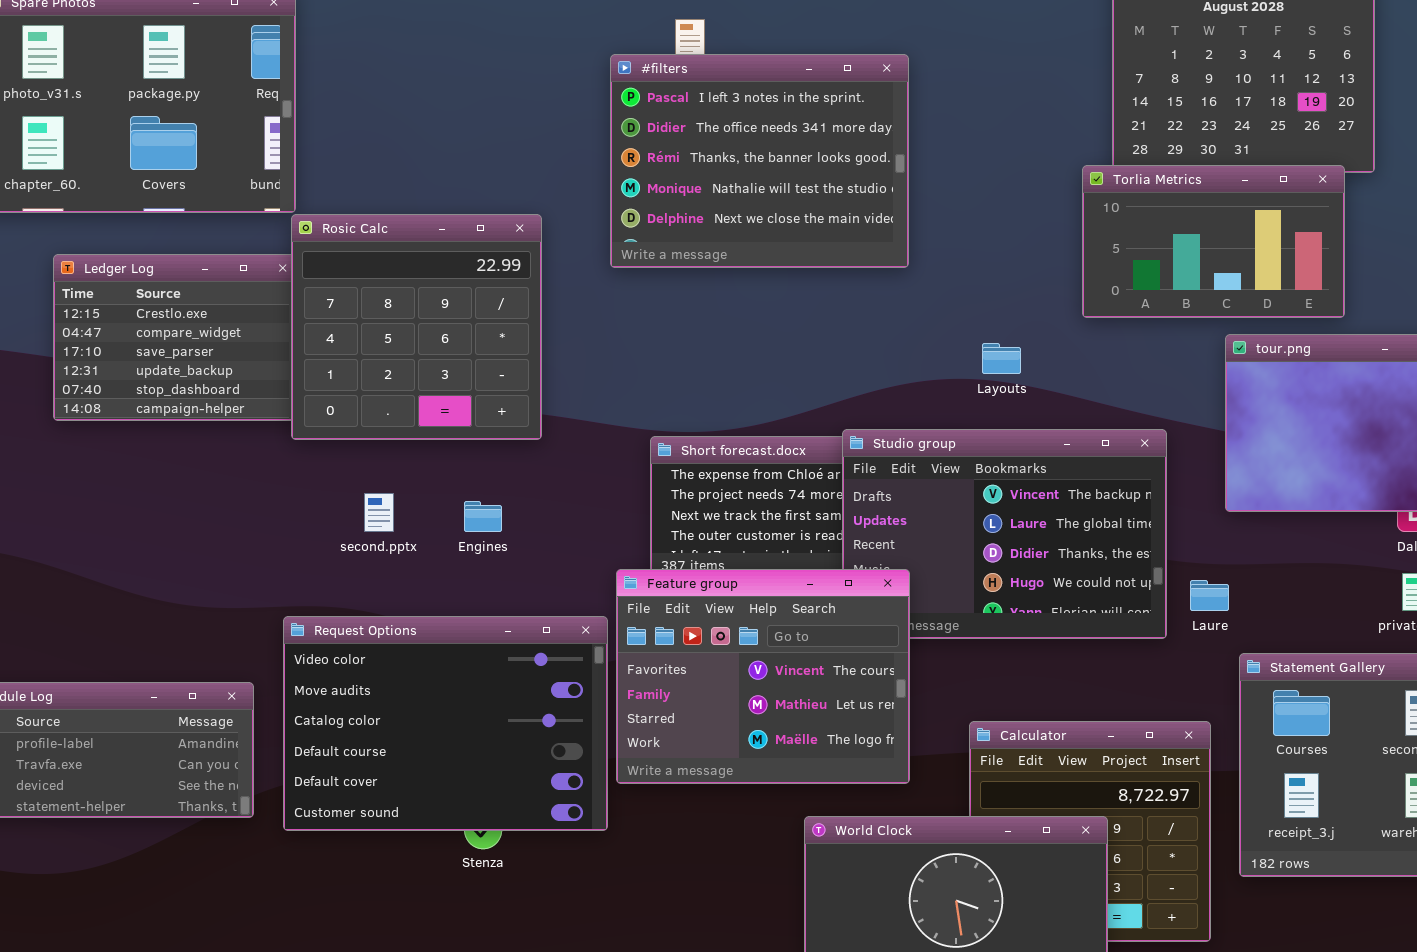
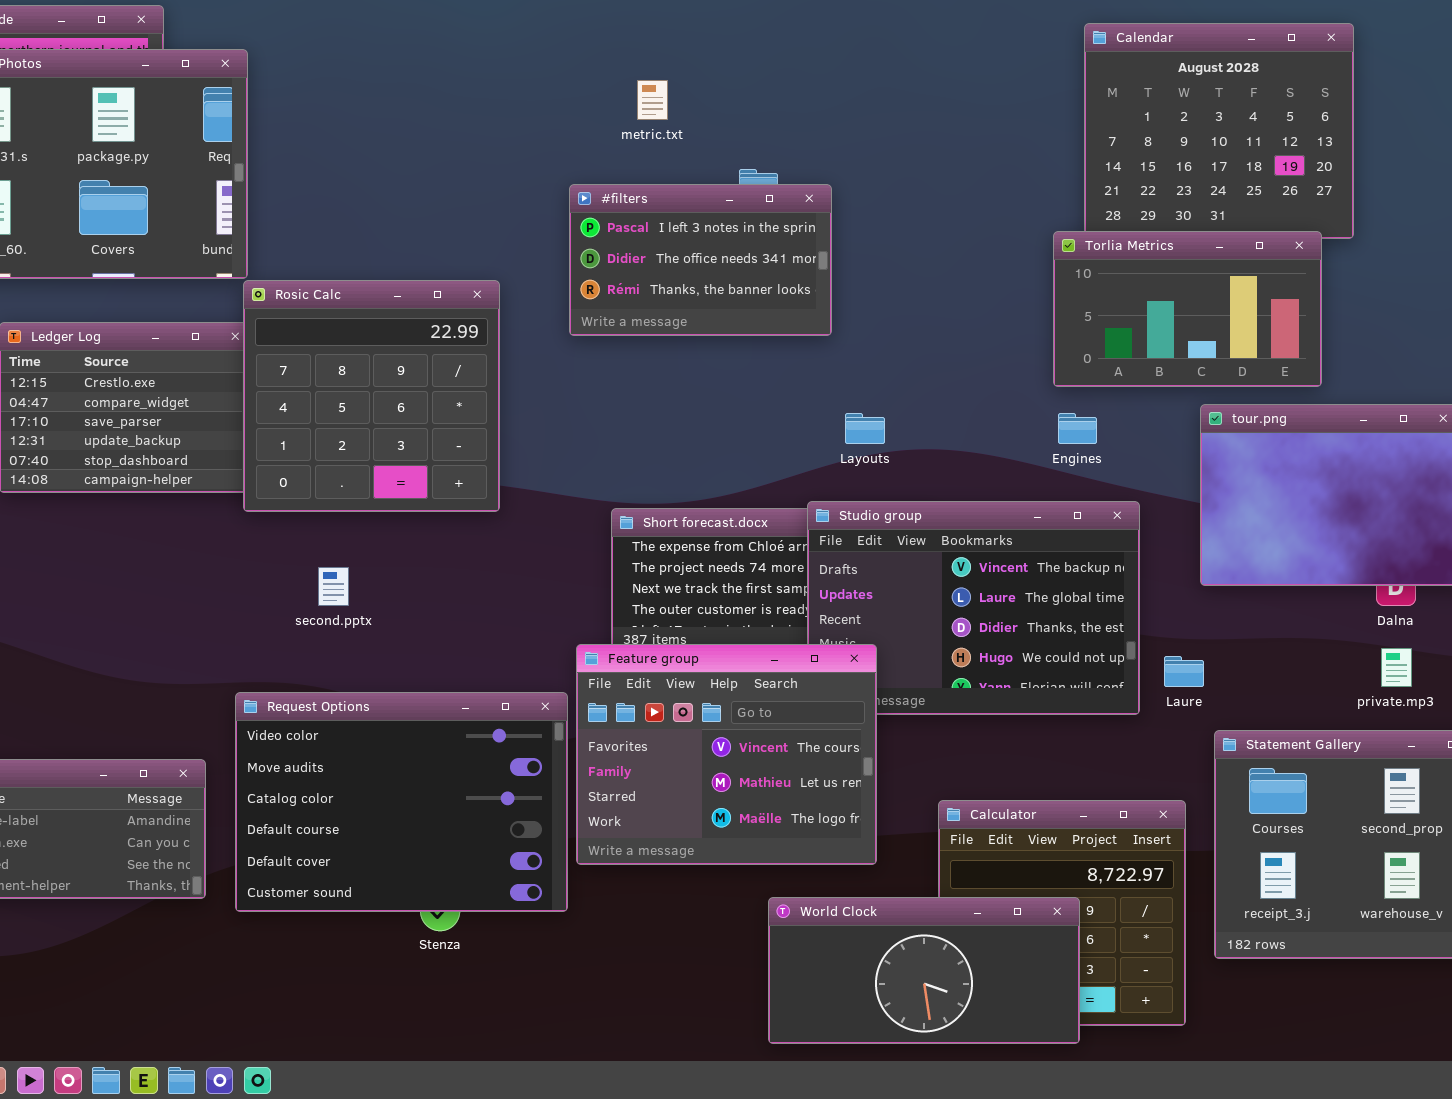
#filters: [610,54,909,268] -> [569,184,832,336], resized
Layouts: [982,343,1021,374] -> [845,413,885,444], moved
Engines: [464,501,502,532] -> [1058,413,1097,444], moved

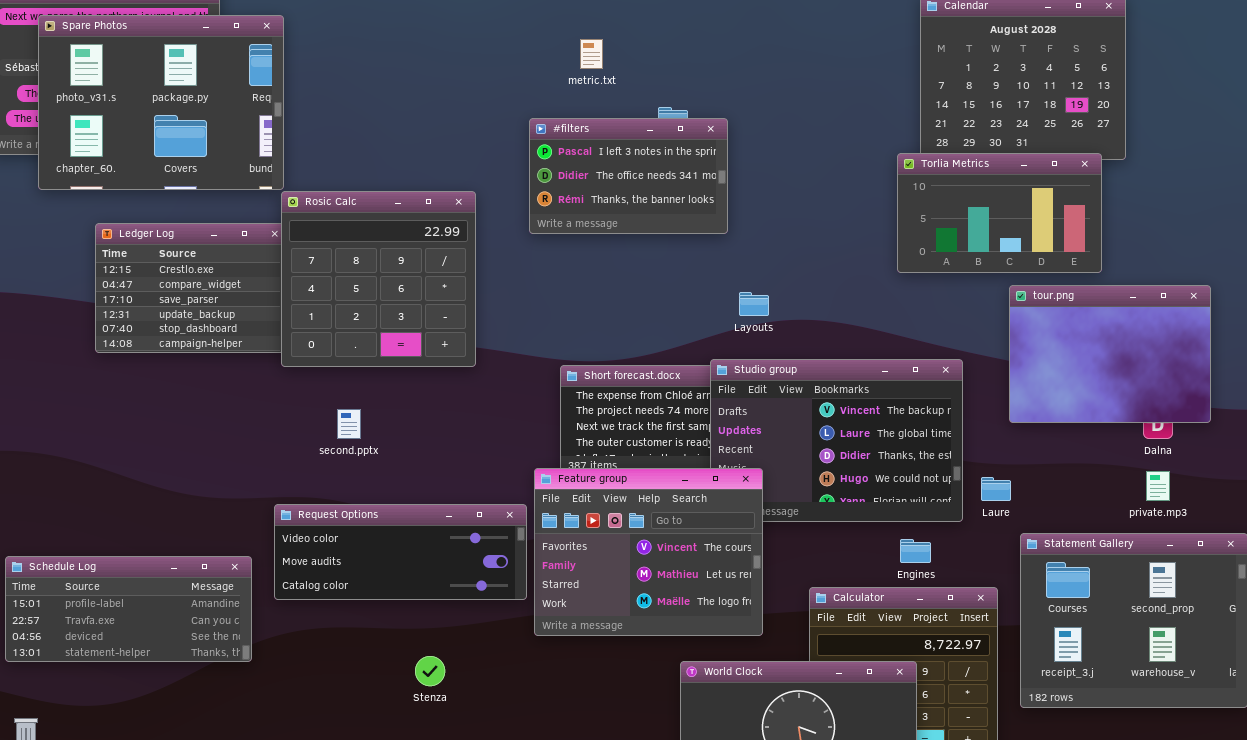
Engines: [1058,413,1097,444] -> [900,539,931,563], moved
Request Options: [235,692,568,912] -> [274,504,527,600], resized

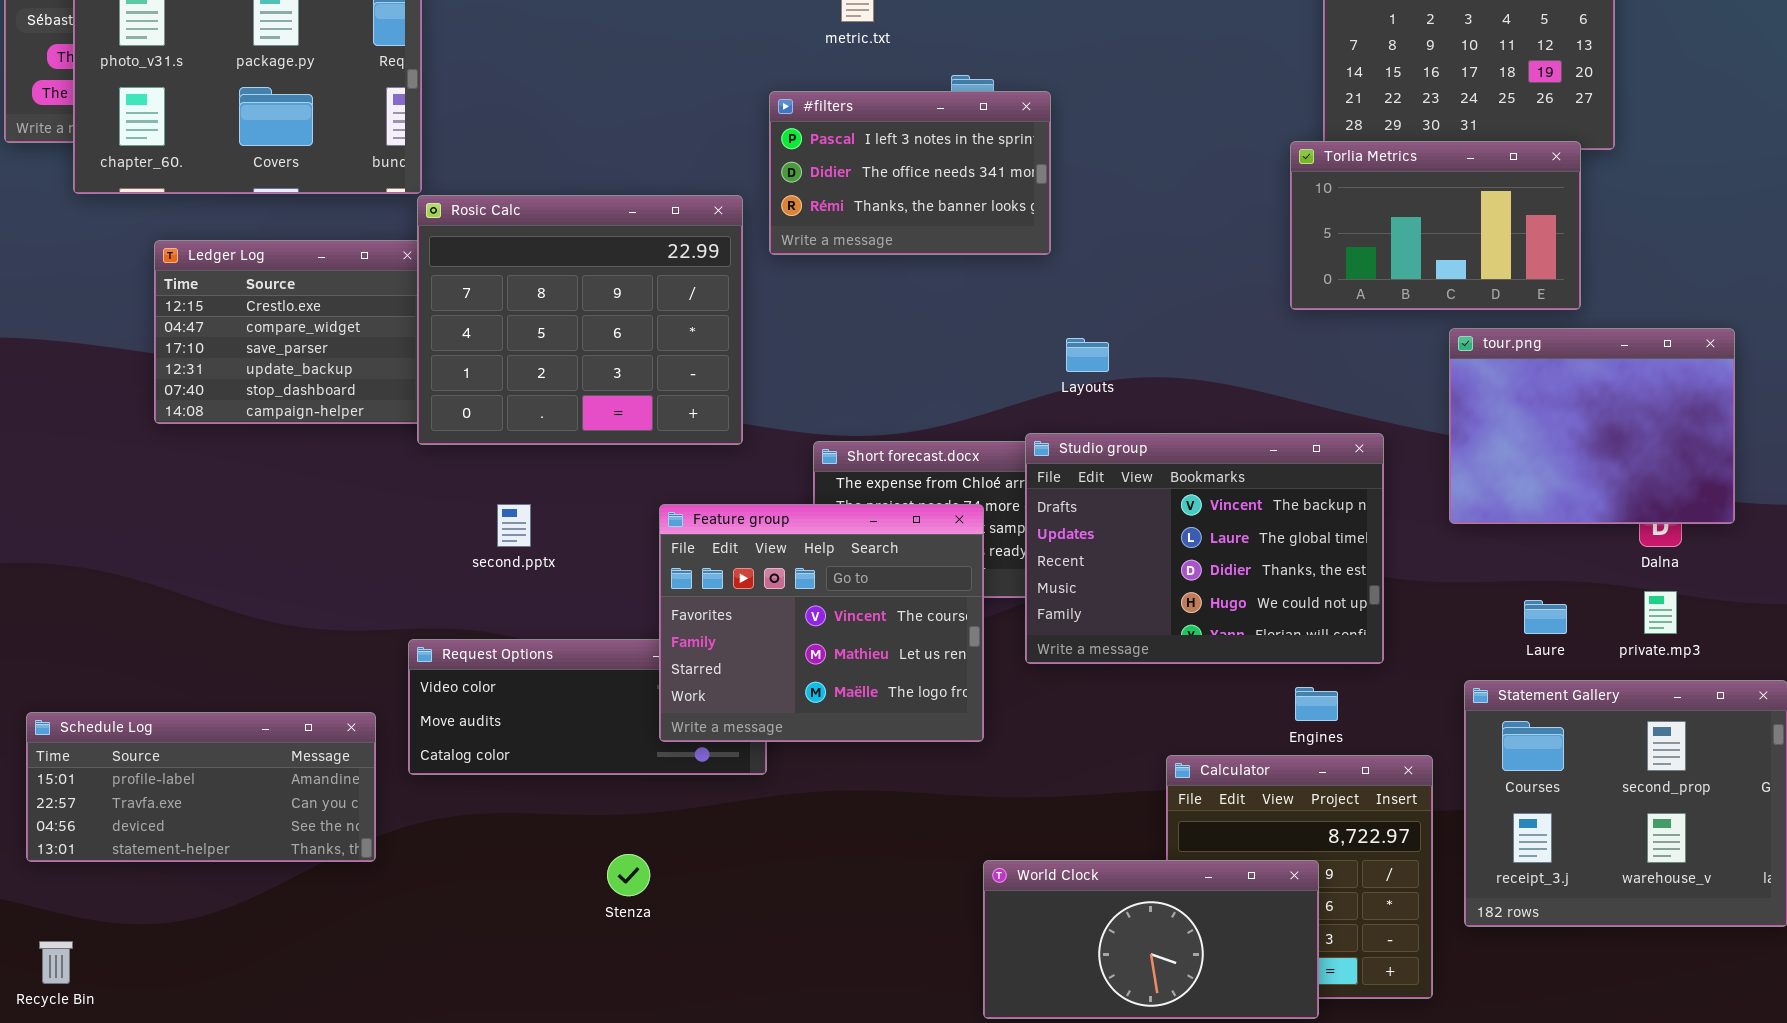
Rosic Calc: [281,191,476,367] -> [417,195,743,445], resized
Feature group: [534,468,763,636] -> [659,504,984,742], moved
Laure: [981,477,1011,501] -> [1524,600,1567,634], moved

